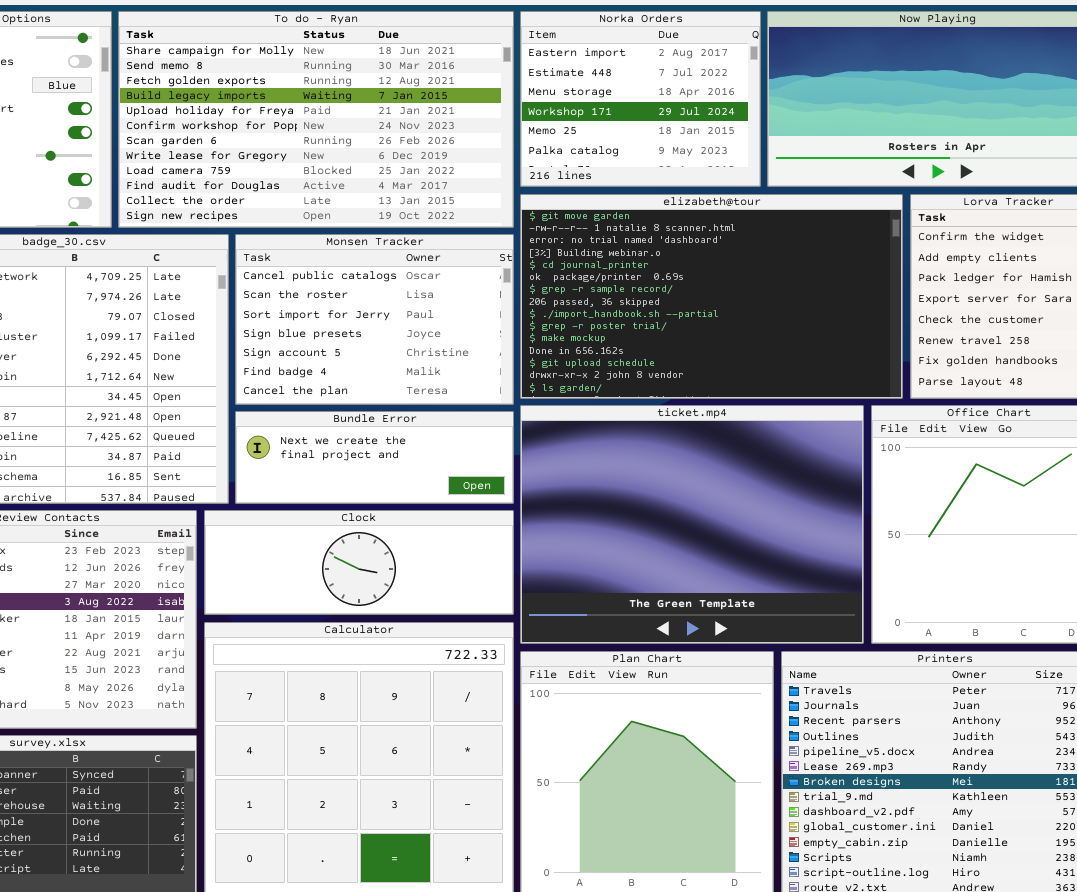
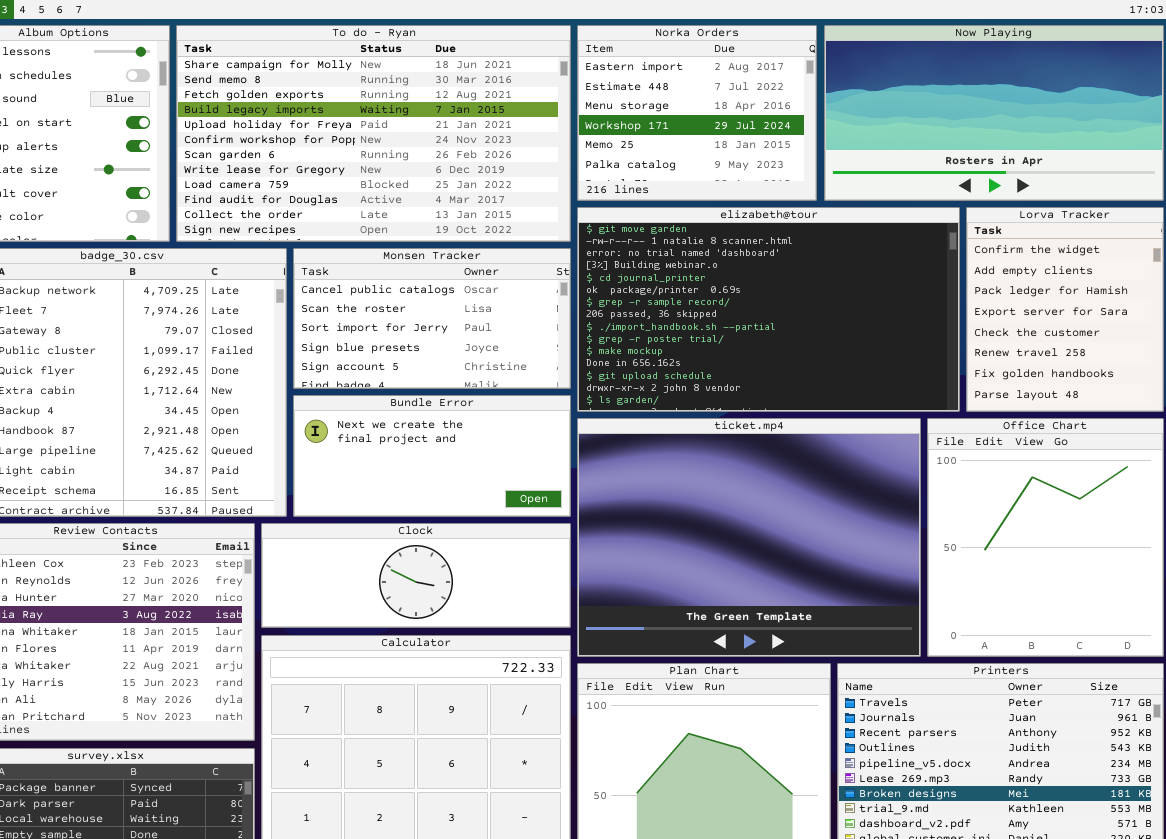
Monsen Tracker: [235,234,514,405] -> [293,248,571,389], resized
Bundle Error: [235,411,514,504] -> [293,395,571,517], resized

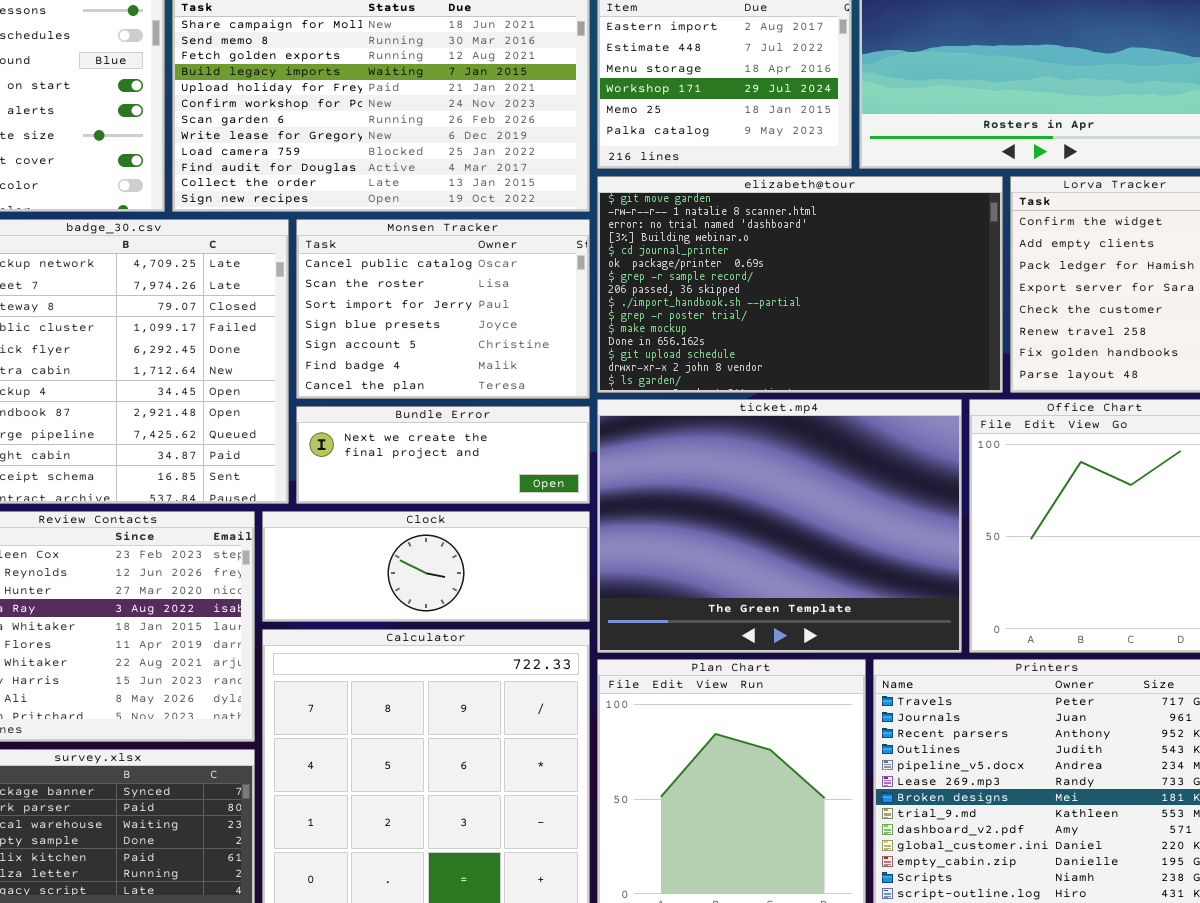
Monsen Tracker: [293,248,571,389] -> [296,219,590,399], resized
Bundle Error: [293,395,571,517] -> [296,406,590,504], resized

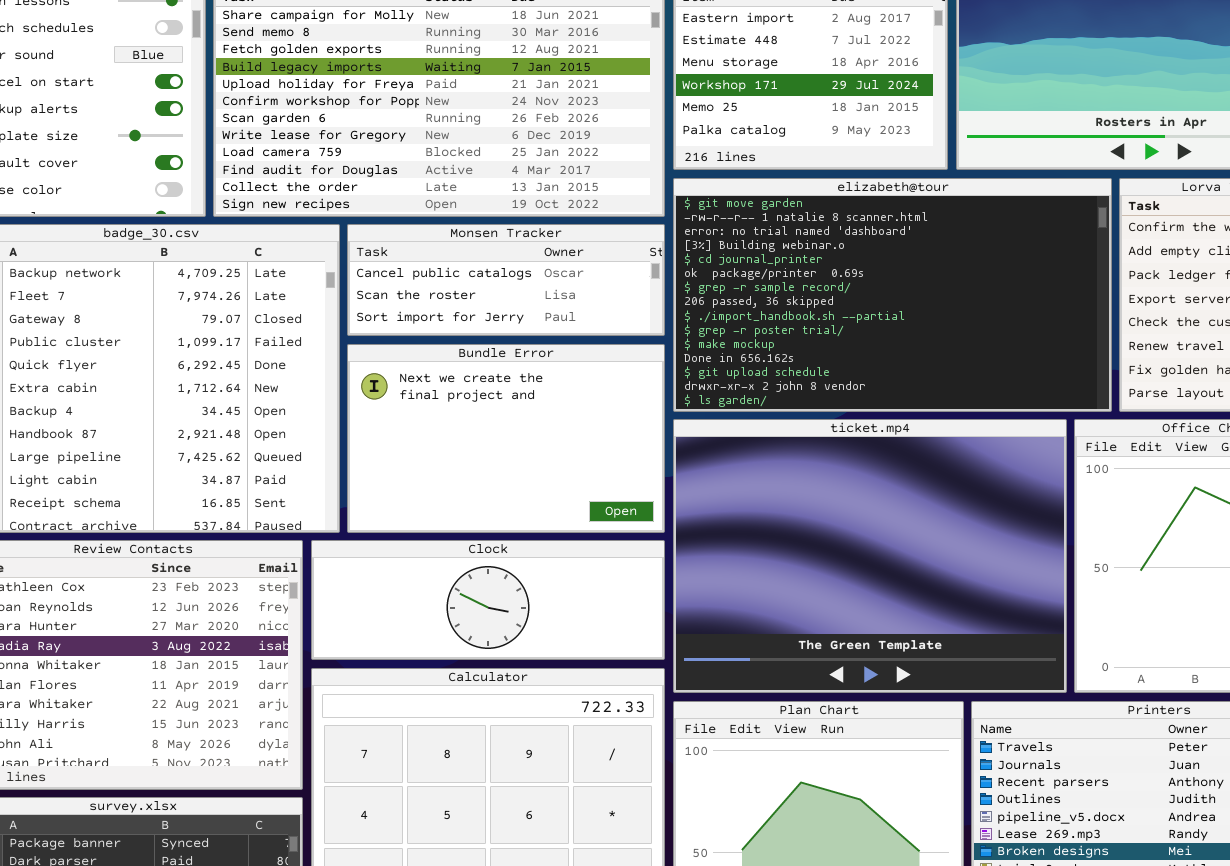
Monsen Tracker: [296,219,590,399] -> [347,224,665,336], resized
Bundle Error: [296,406,590,504] -> [347,344,665,533], resized

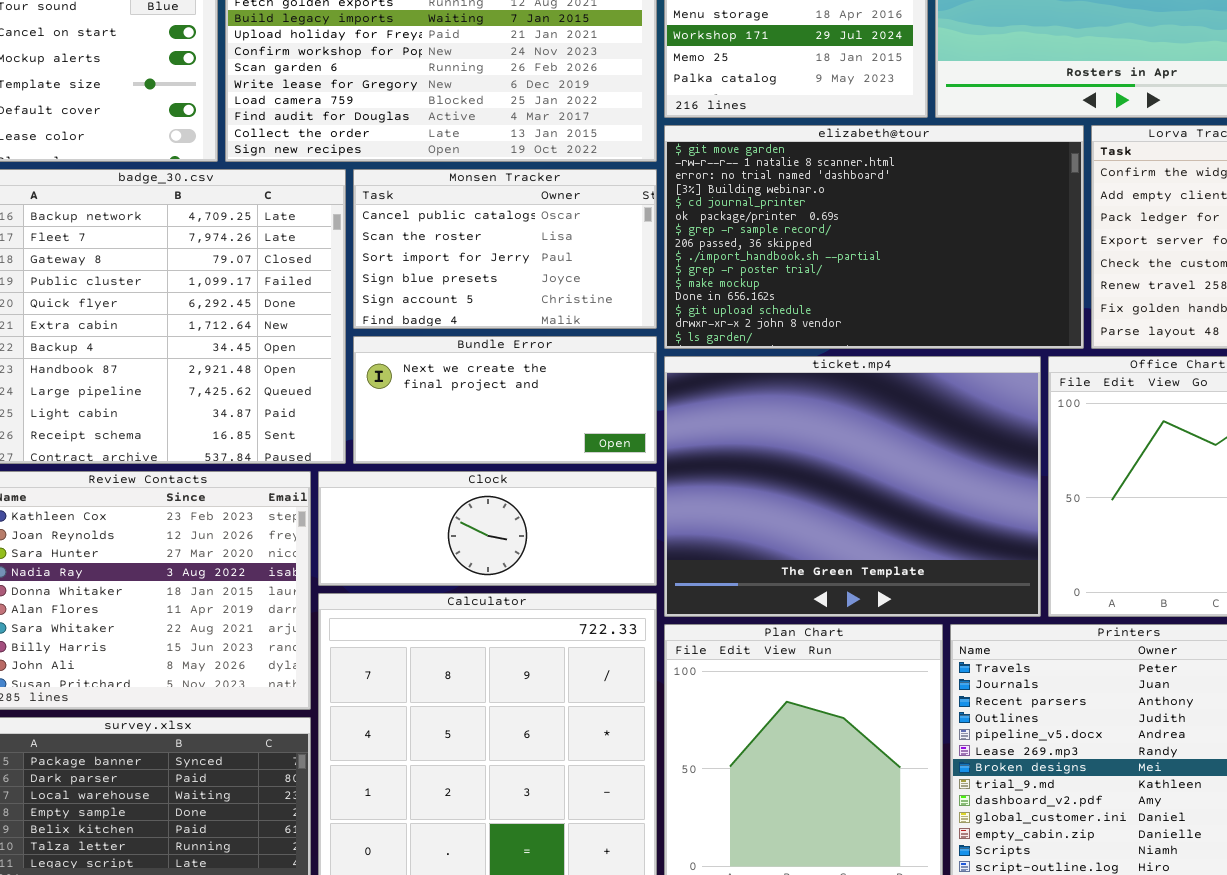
Monsen Tracker: [347,224,665,336] -> [353,169,657,329], resized
Bundle Error: [347,344,665,533] -> [353,336,657,464], resized

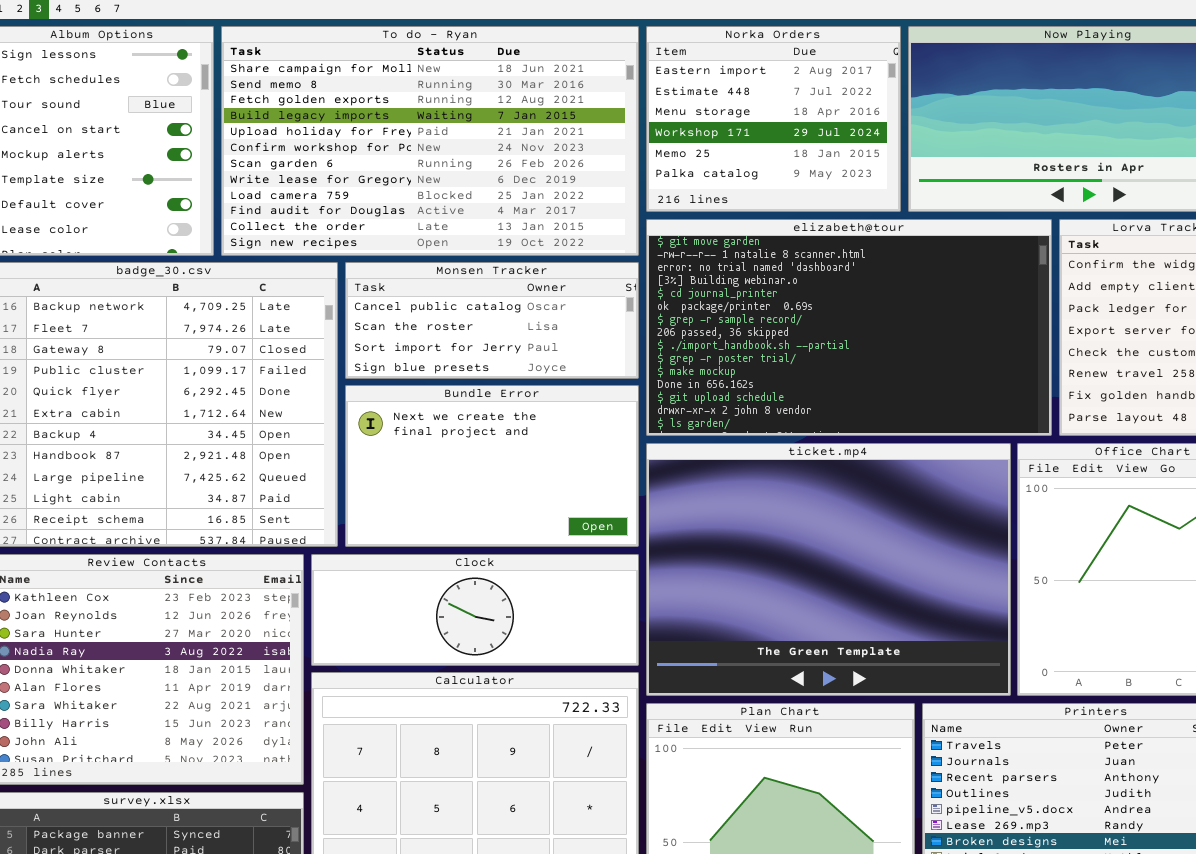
Monsen Tracker: [353,169,657,329] -> [345,262,639,379], resized
Bundle Error: [353,336,657,464] -> [345,385,639,547], resized

